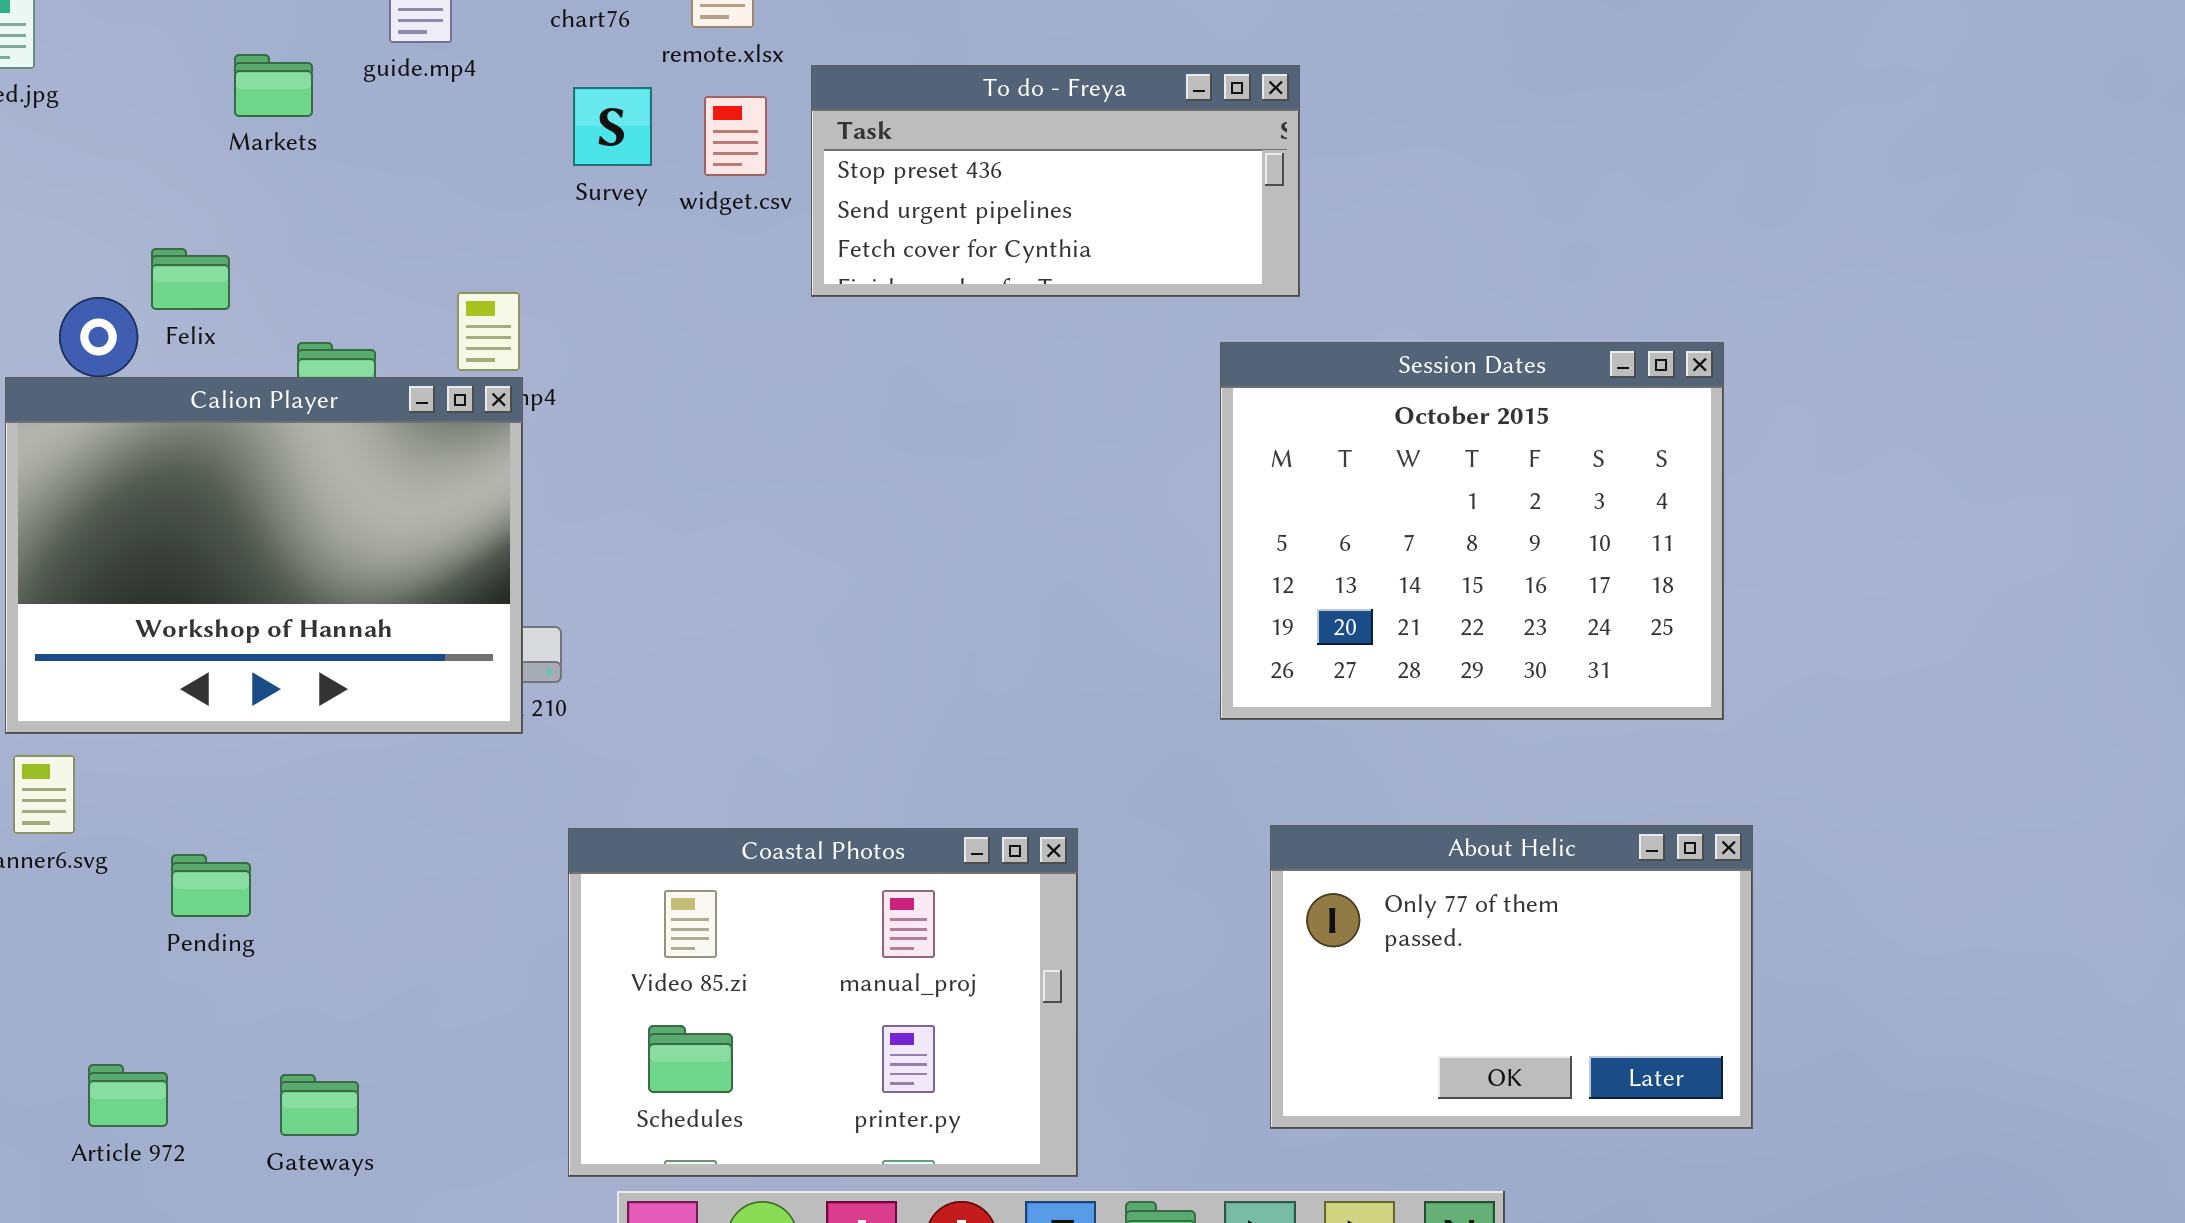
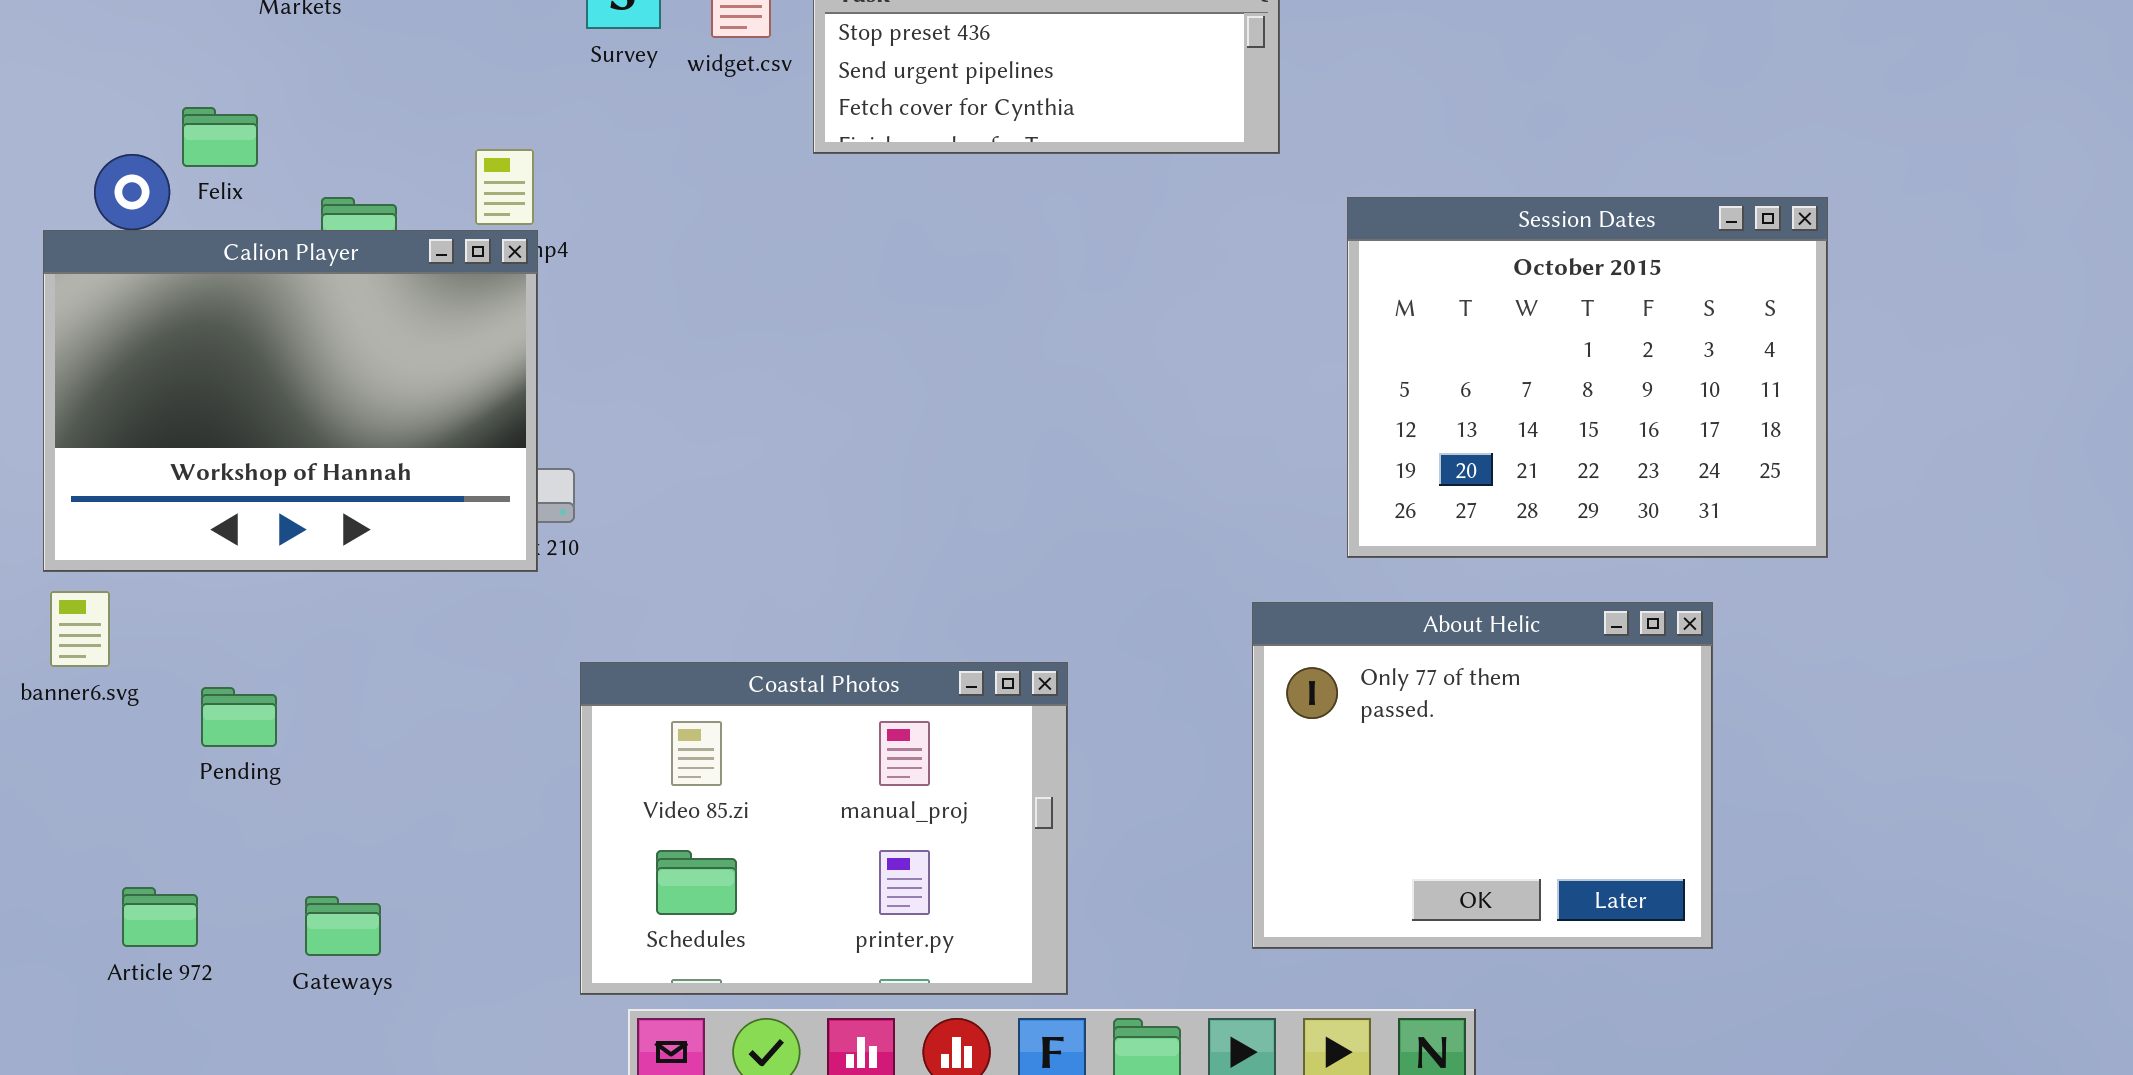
Session Dates: [1220,342,1724,720] -> [1347,197,1828,558], moved
About Helic: [1270,825,1753,1129] -> [1252,602,1713,949], resized

